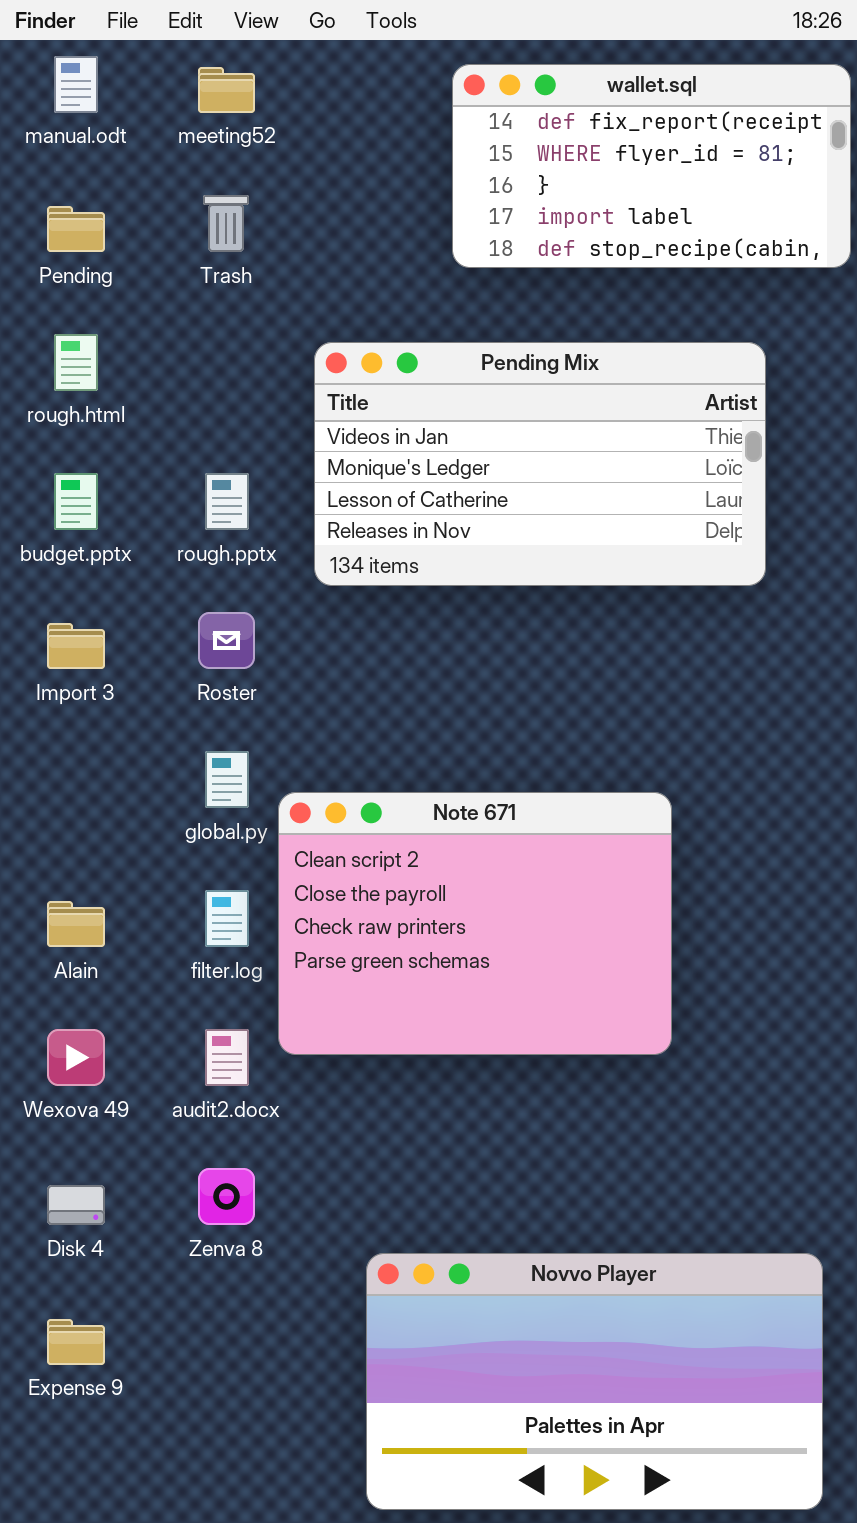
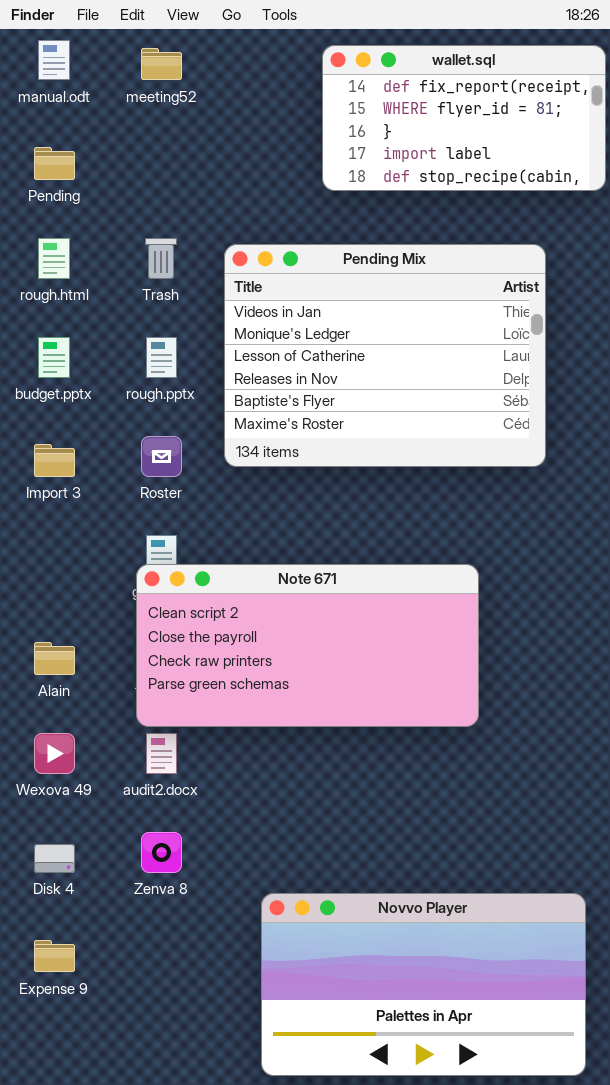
Trash: [203,195,249,252] -> [145,238,177,279], moved
Pending Mix: [314,342,766,586] -> [224,244,546,467], resized
Note 671: [278,792,672,1055] -> [136,564,479,727], resized

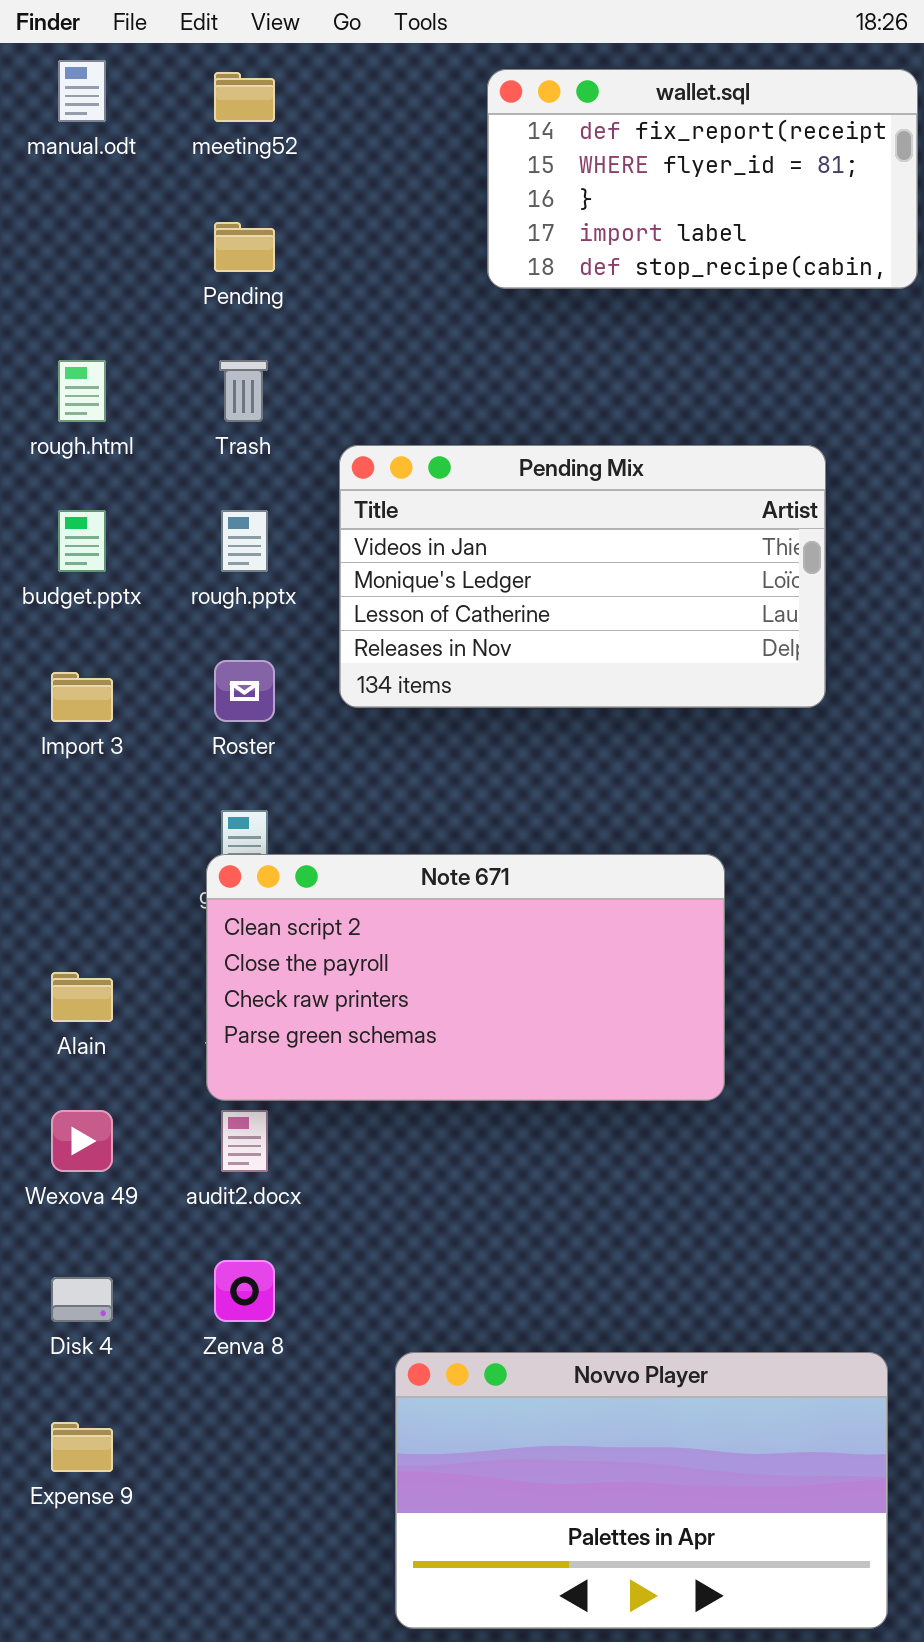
Pending: [34,147,75,180] -> [214,222,275,272], moved
Pending Mix: [224,244,546,467] -> [339,445,826,708], resized

